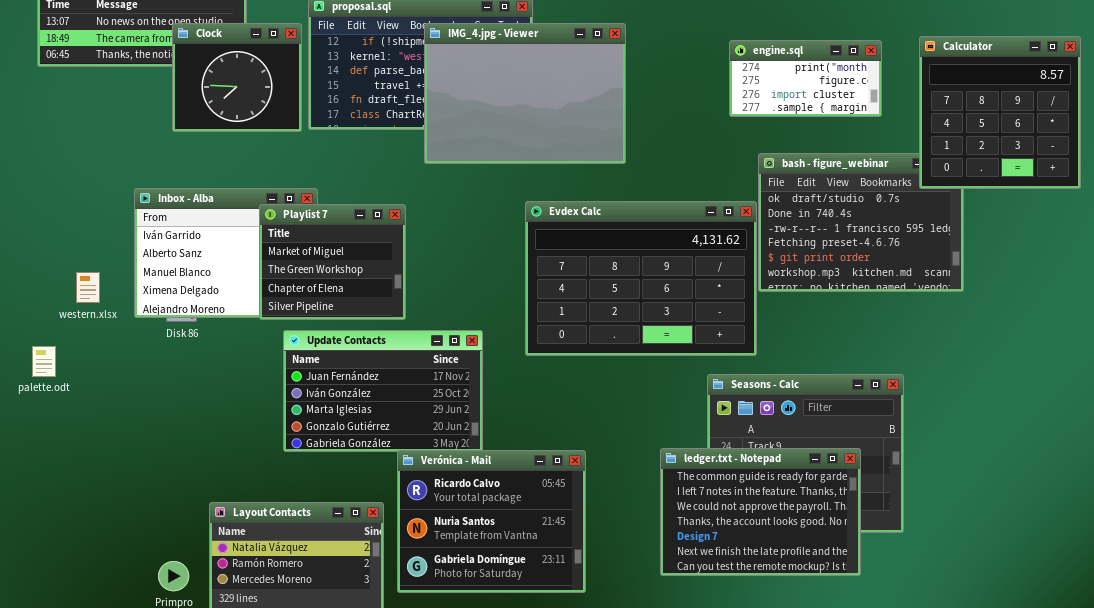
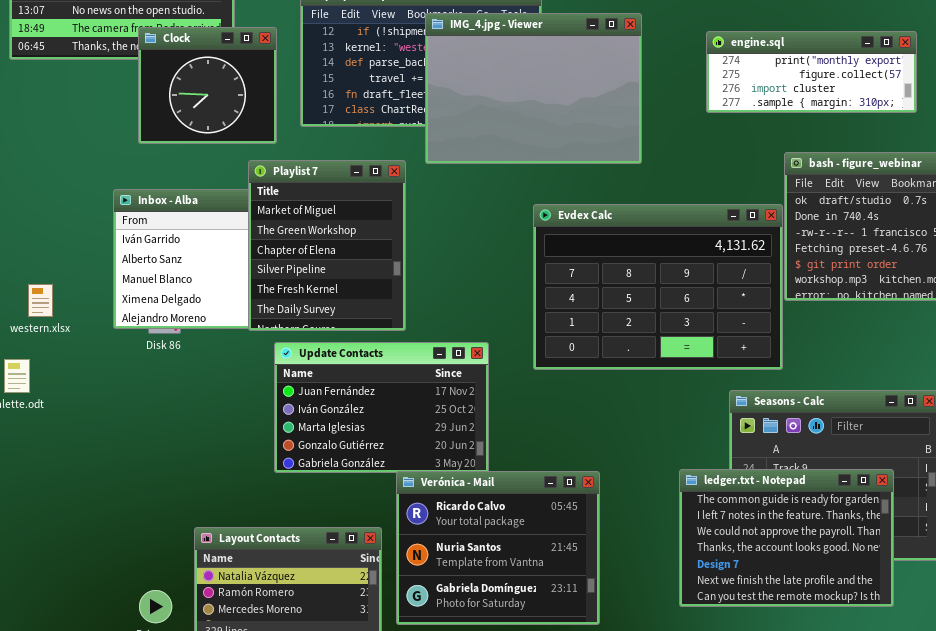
Clock: [172,23,302,132] -> [138,27,277,144], moved
engine.sql: [729,40,882,117] -> [706,31,917,113], resized
Playlist 7: [259,204,406,320] -> [248,160,406,331], resized
western.xlsx: [76,272,100,303] -> [28,284,53,317], moved

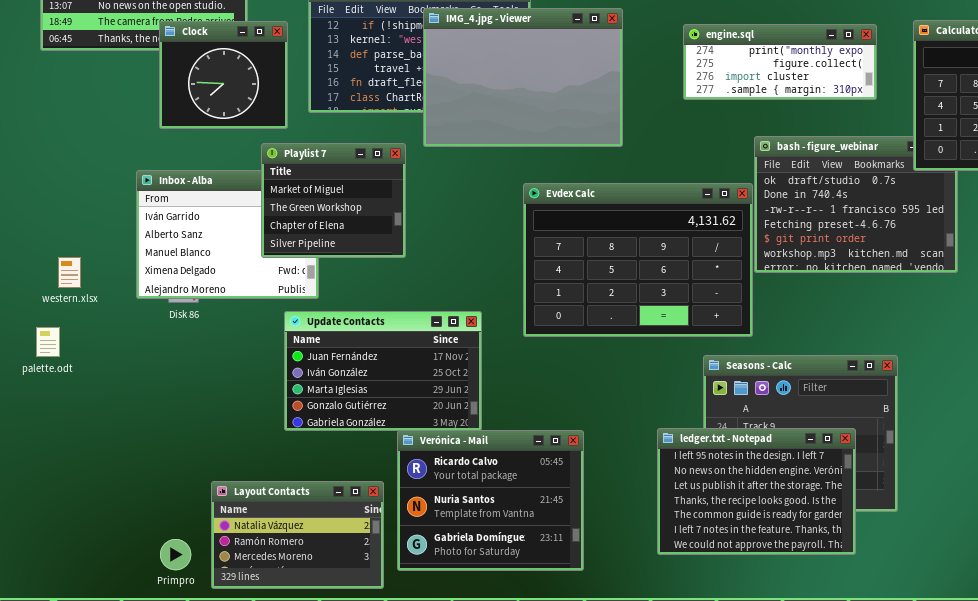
Playlist 7: [248,160,406,331] -> [261,143,406,258], resized
ledger.txt - Notepad: [679,469,894,607] -> [657,428,856,555], scrolled up 4 rows

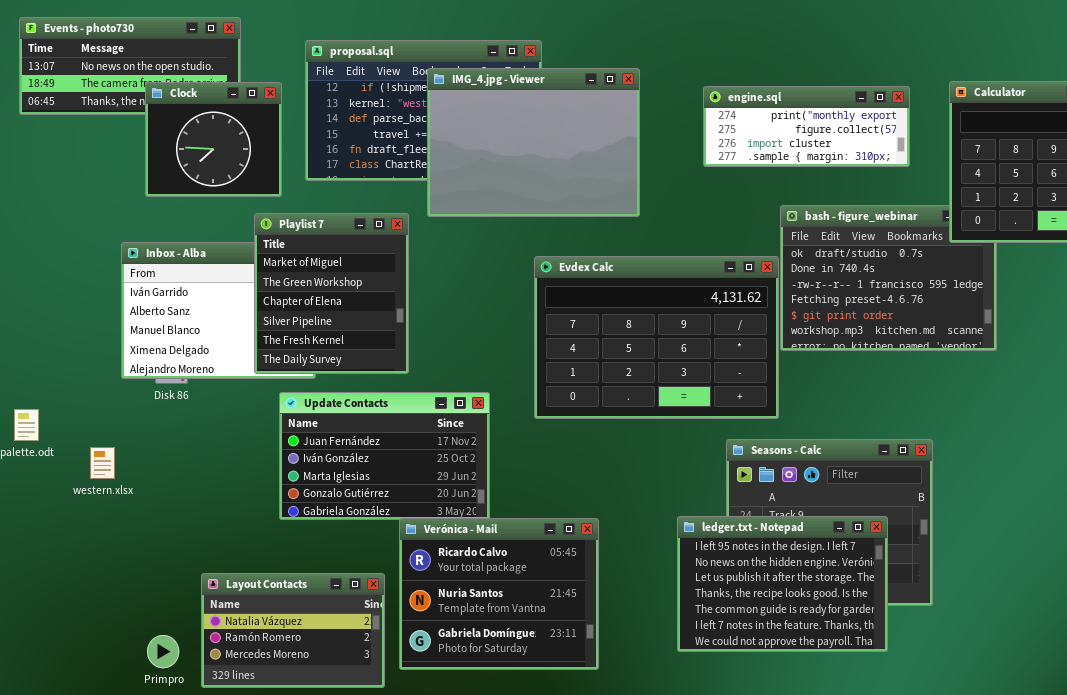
Playlist 7: [261,143,406,258] -> [254,213,409,374], resized
western.xlsx: [58,257,81,288] -> [90,447,115,479], moved

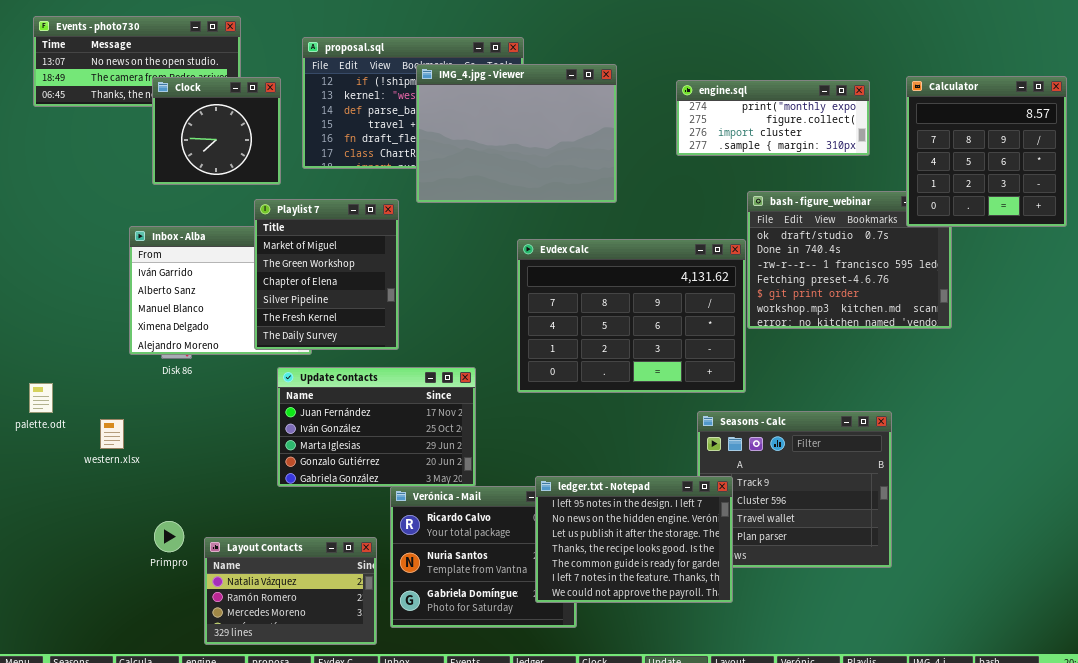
ledger.txt - Notepad: [677,516,888,652] -> [535,476,733,603], moved
Primpro: [147,635,179,668] -> [154,521,184,552], moved

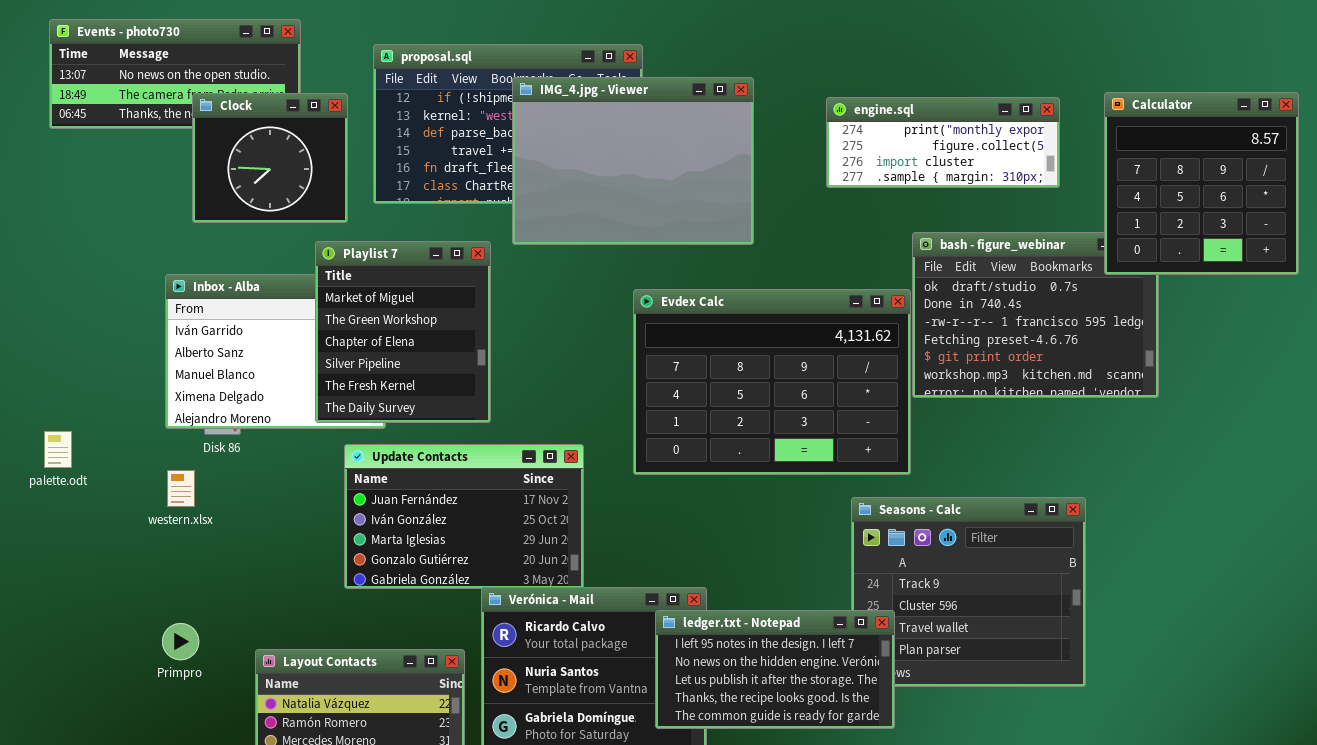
palette.odt: [29,383,53,413] -> [44,431,72,468], moved
western.xlsx: [100,419,124,449] -> [167,470,195,507], moved
ledger.txt - Notepad: [535,476,733,603] -> [655,610,895,729], resized
Primpro: [154,521,184,552] -> [162,623,199,660], moved

